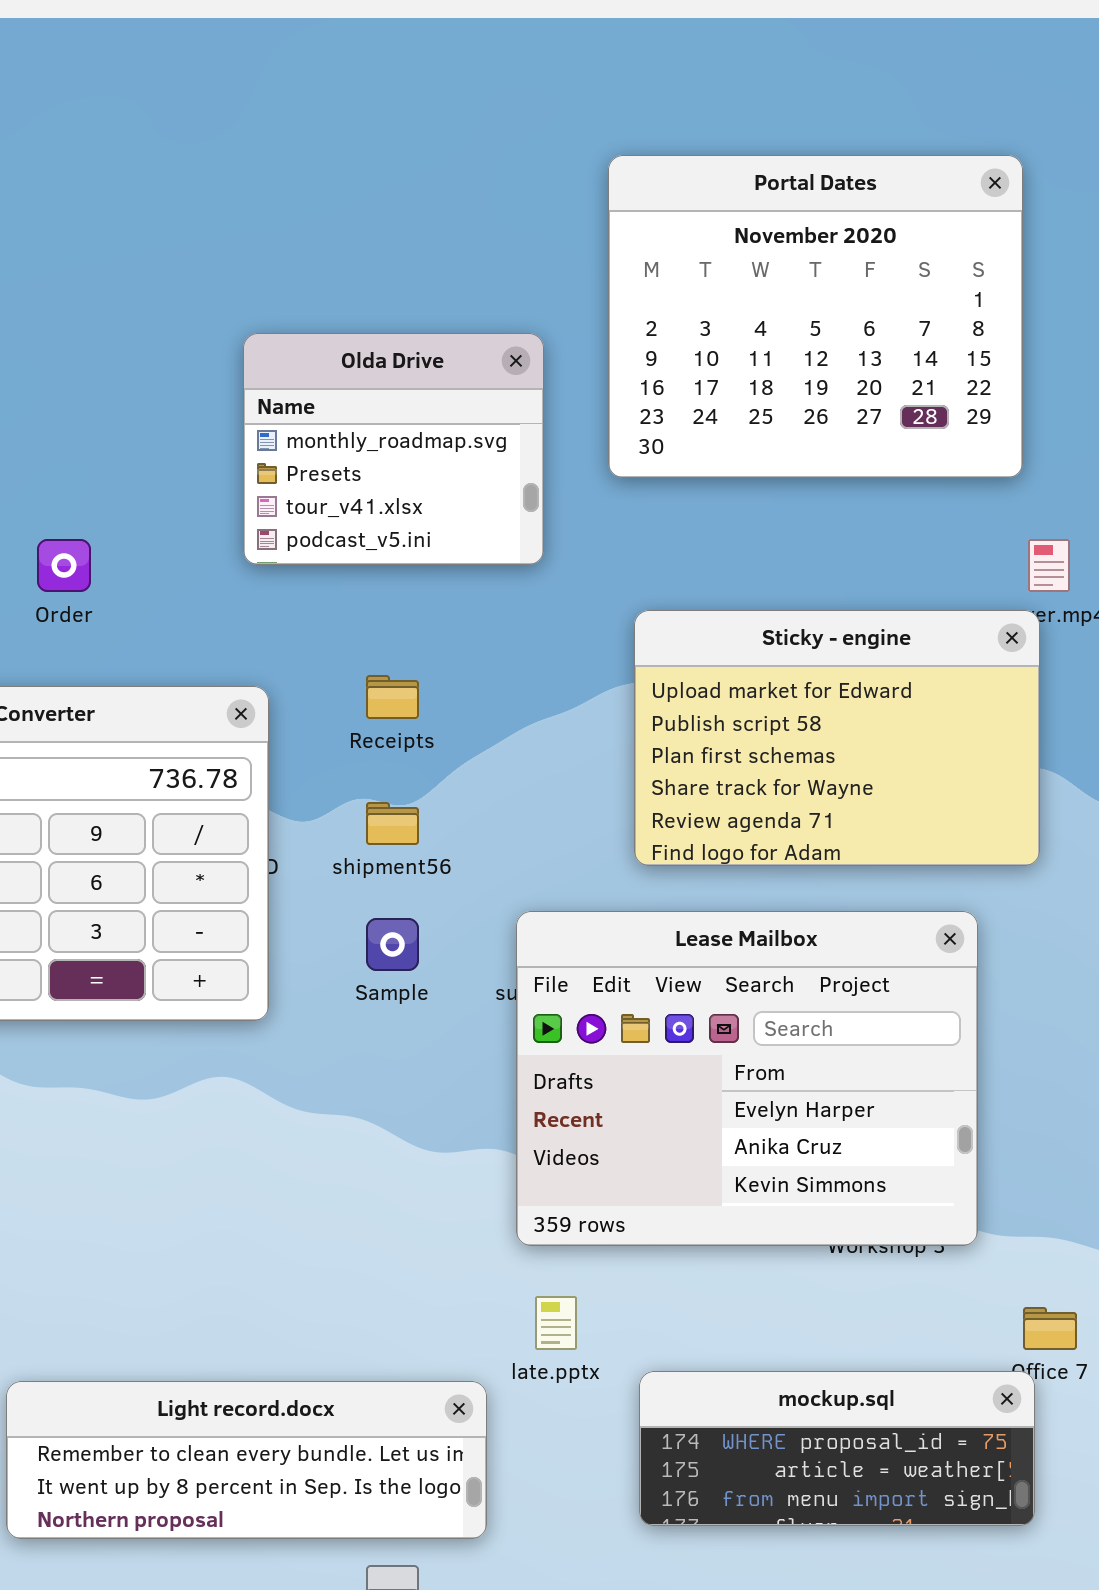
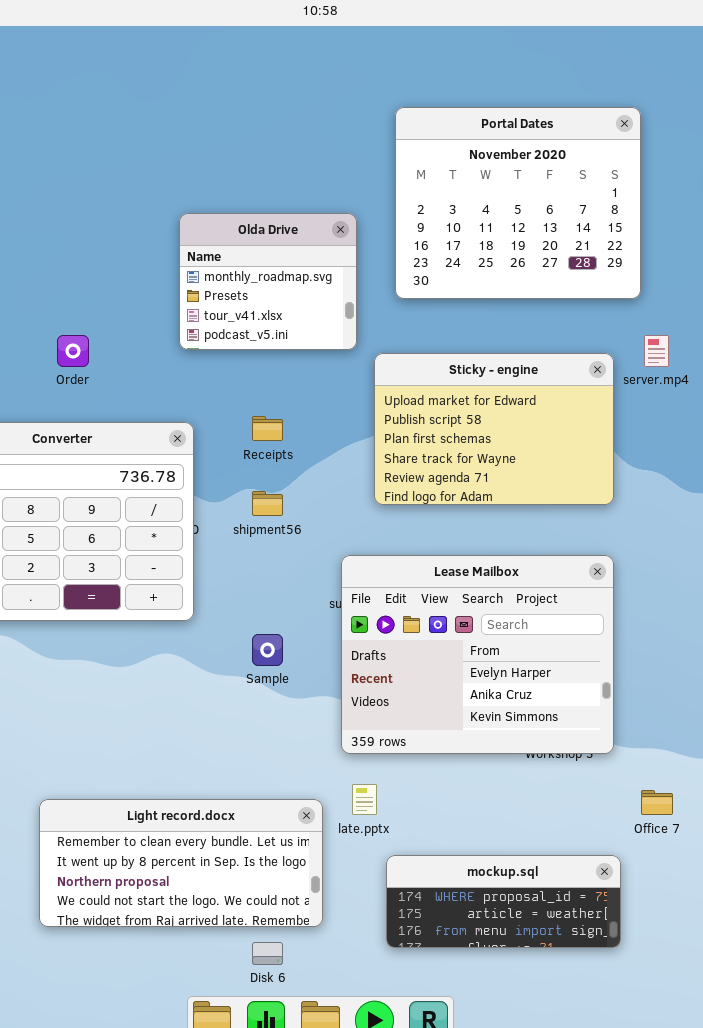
Sticky - engine: [634,610,1040,866] -> [374,353,614,505], moved
Sample: [366,918,419,971] -> [252,634,283,666], moved
mockup.sql: [639,1371,1035,1526] -> [386,855,621,948], moved
Light record.docx: [6,1381,487,1539] -> [39,799,323,927], resized

